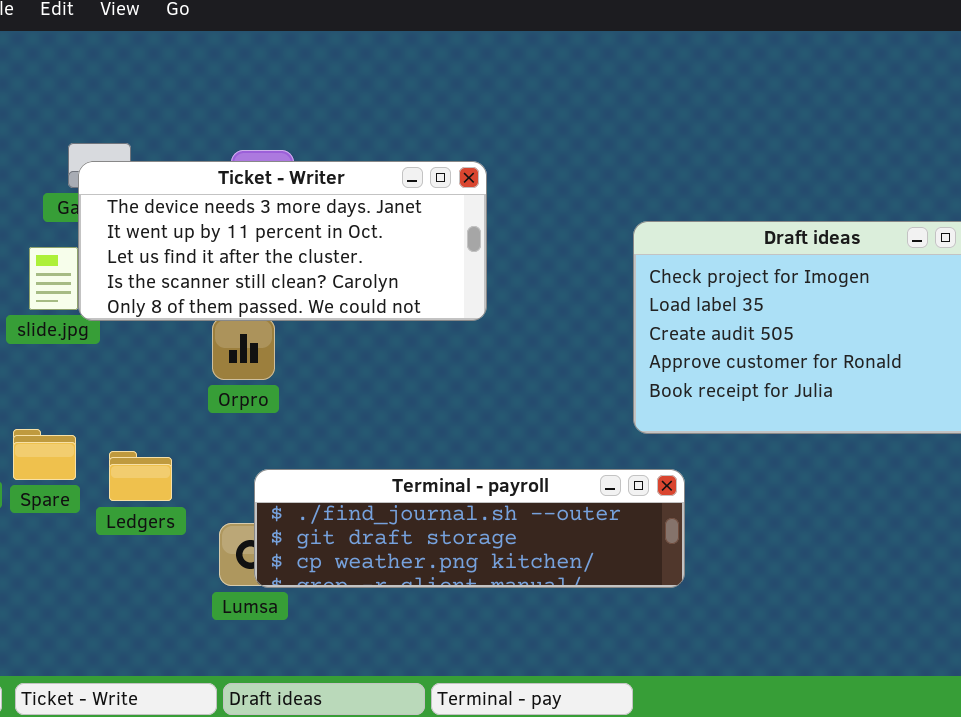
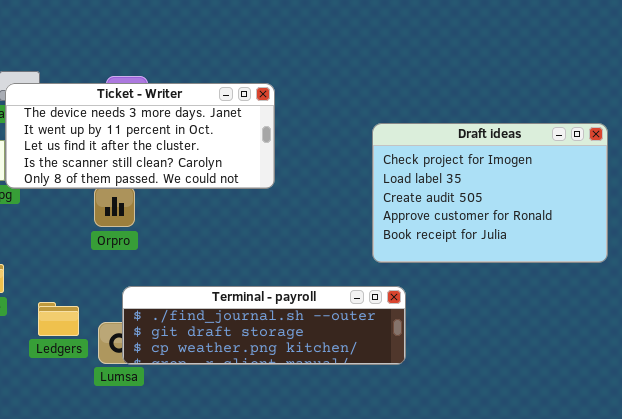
Ledgers: [109,451,172,501] -> [38,302,79,336], moved

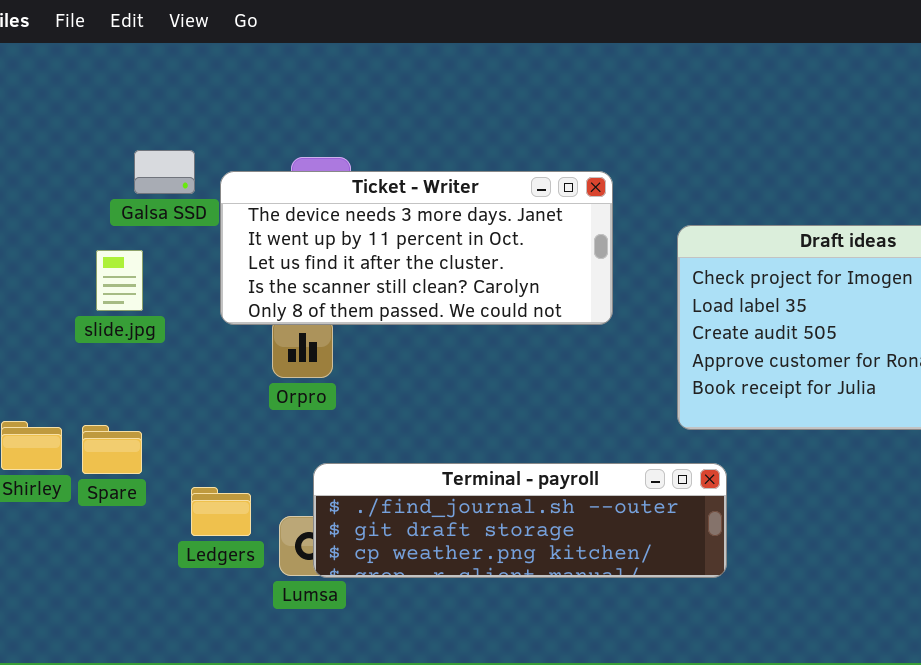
Ticket - Writer: [5,83,275,189] -> [220,171,613,325], moved

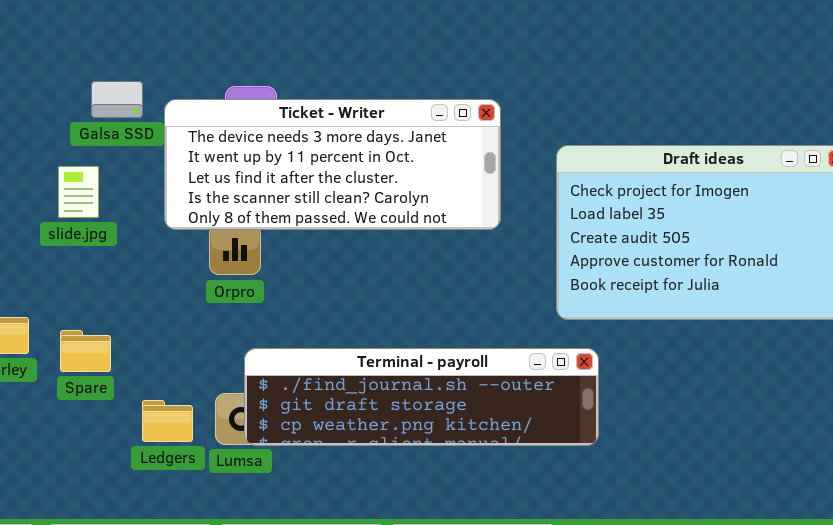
Spare: [82,425,142,474] -> [60,330,111,372], moved
Ledgers: [191,487,251,536] -> [142,400,193,442], moved

